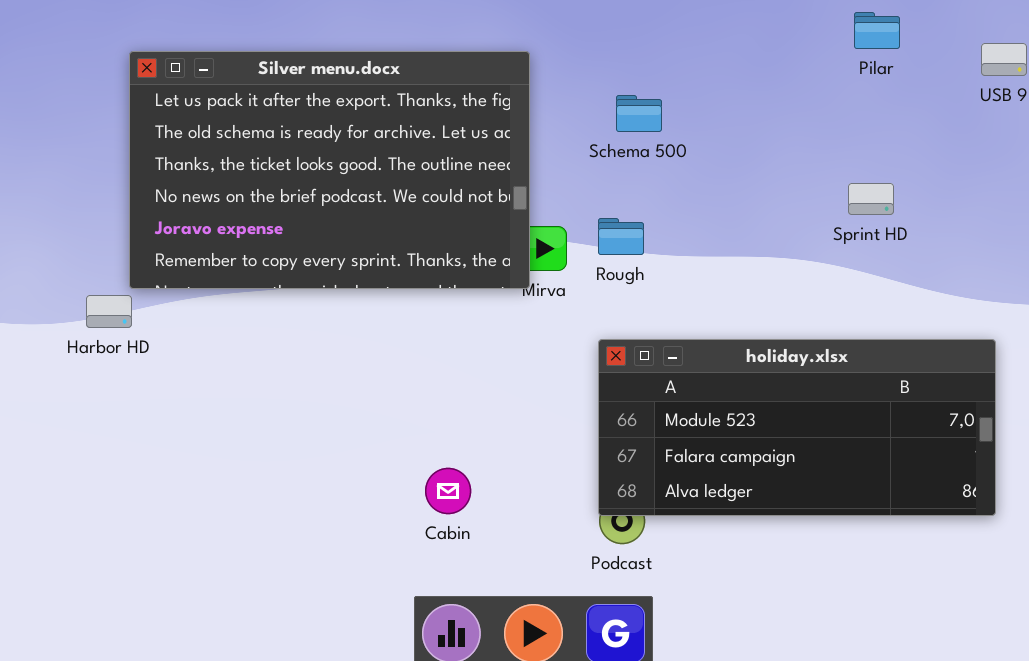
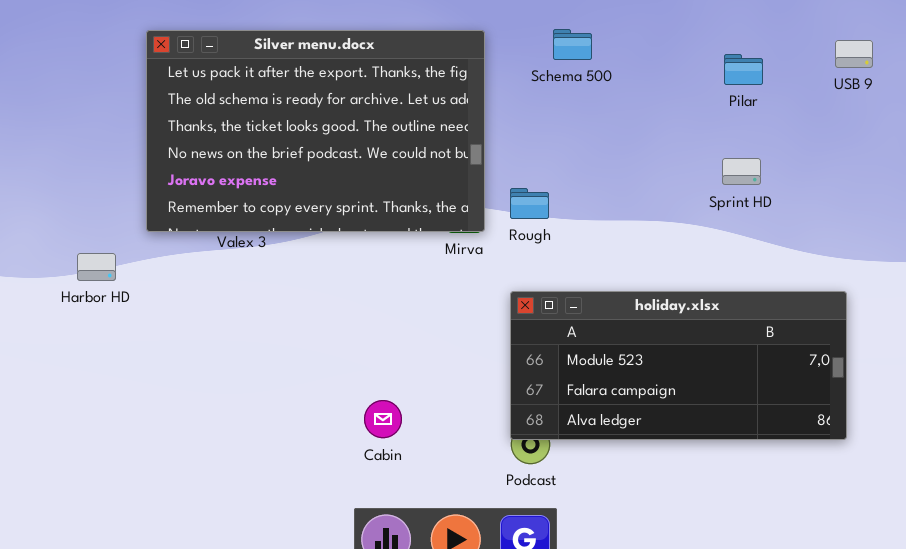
Pilar: [854,12,900,49] -> [724,54,763,85], moved
Silver menu.docx: [129,51,530,289] -> [146,30,485,232], moved
Schema 500: [616,95,662,132] -> [553,29,592,60], moved

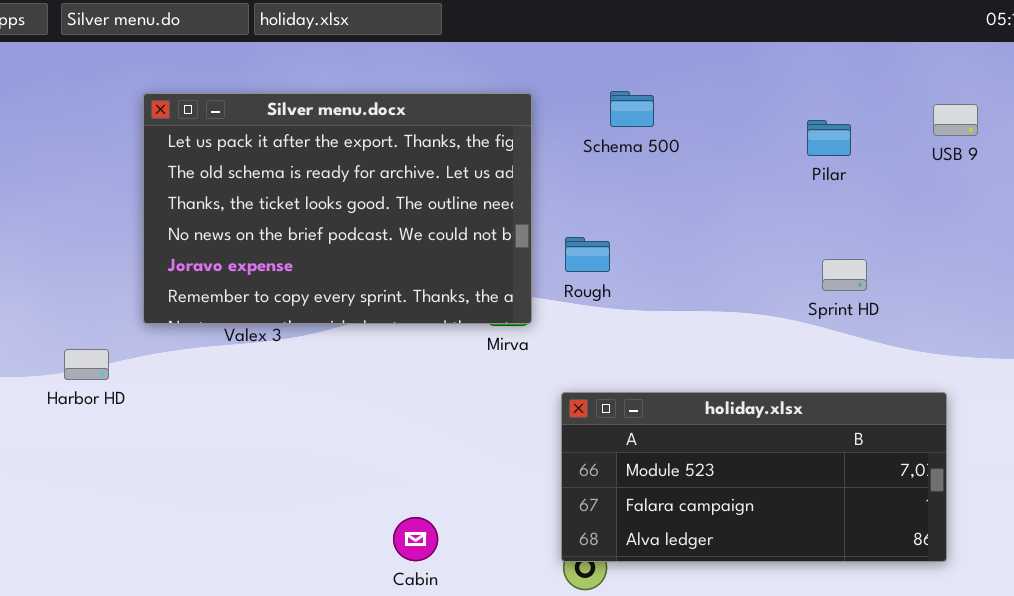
Sprint HD: [722,158,761,185] -> [822,259,867,291], moved
Rough: [510,188,549,219] -> [565,237,610,272], moved

